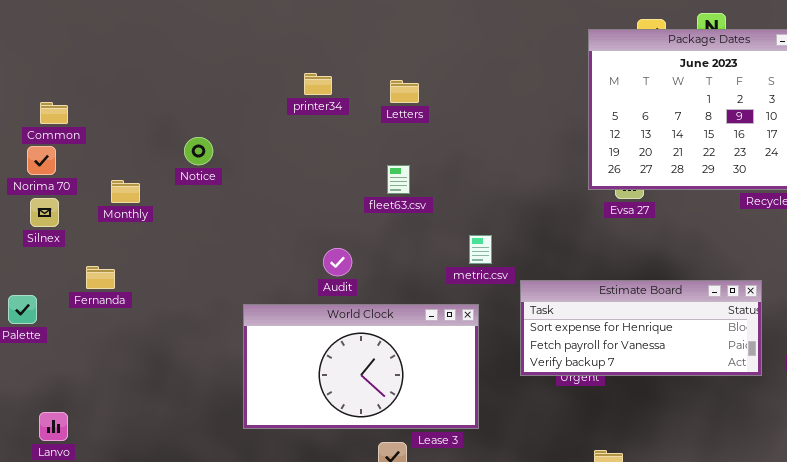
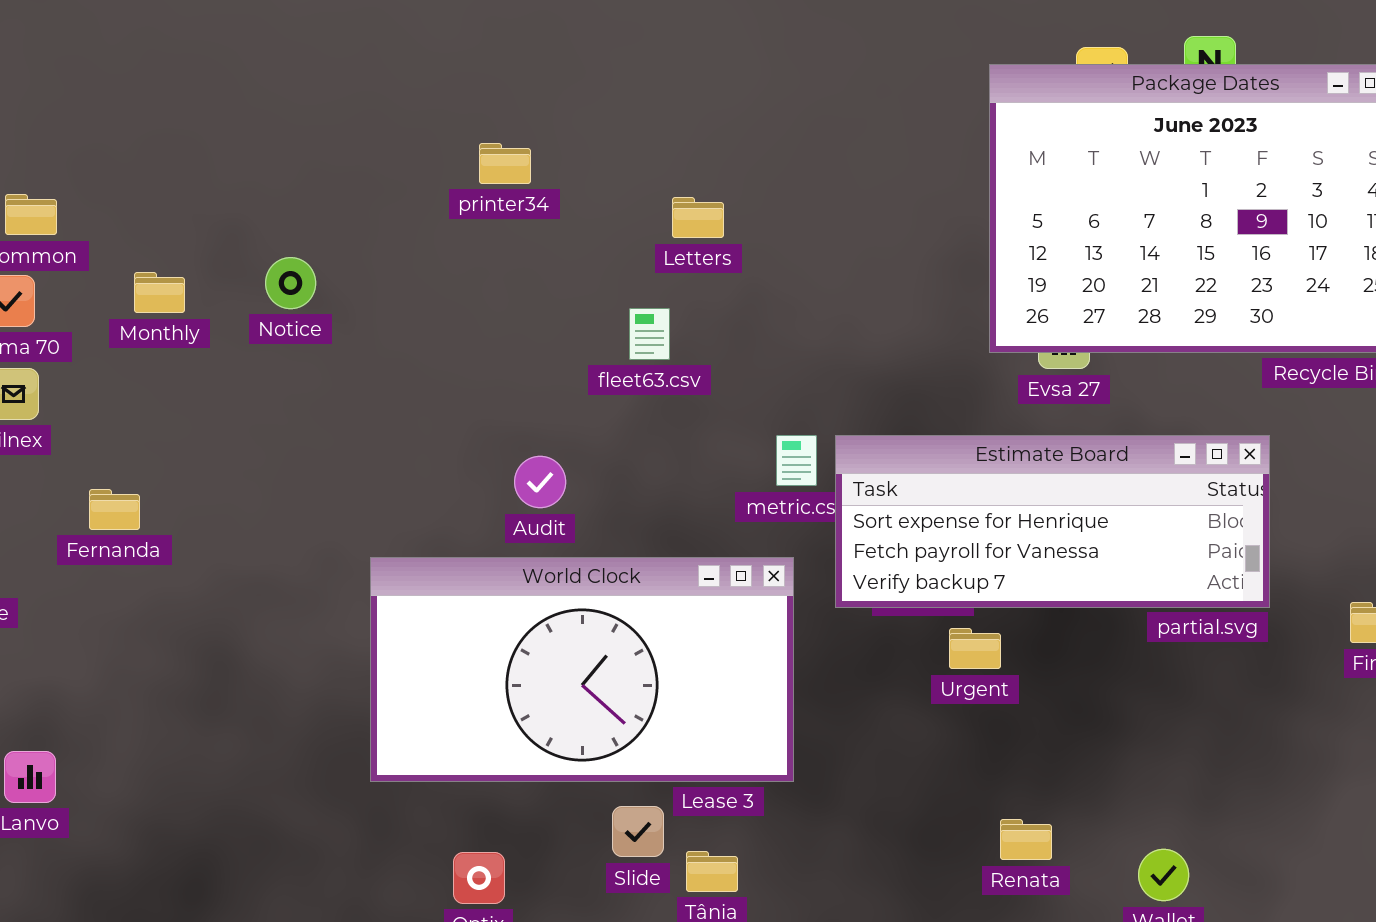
Letters: [390,80,419,103] -> [672,197,724,238], moved
Monthly: [111,180,140,203] -> [134,272,185,313], moved
Estimate Board: [520,280,762,376] -> [835,435,1270,608], moved

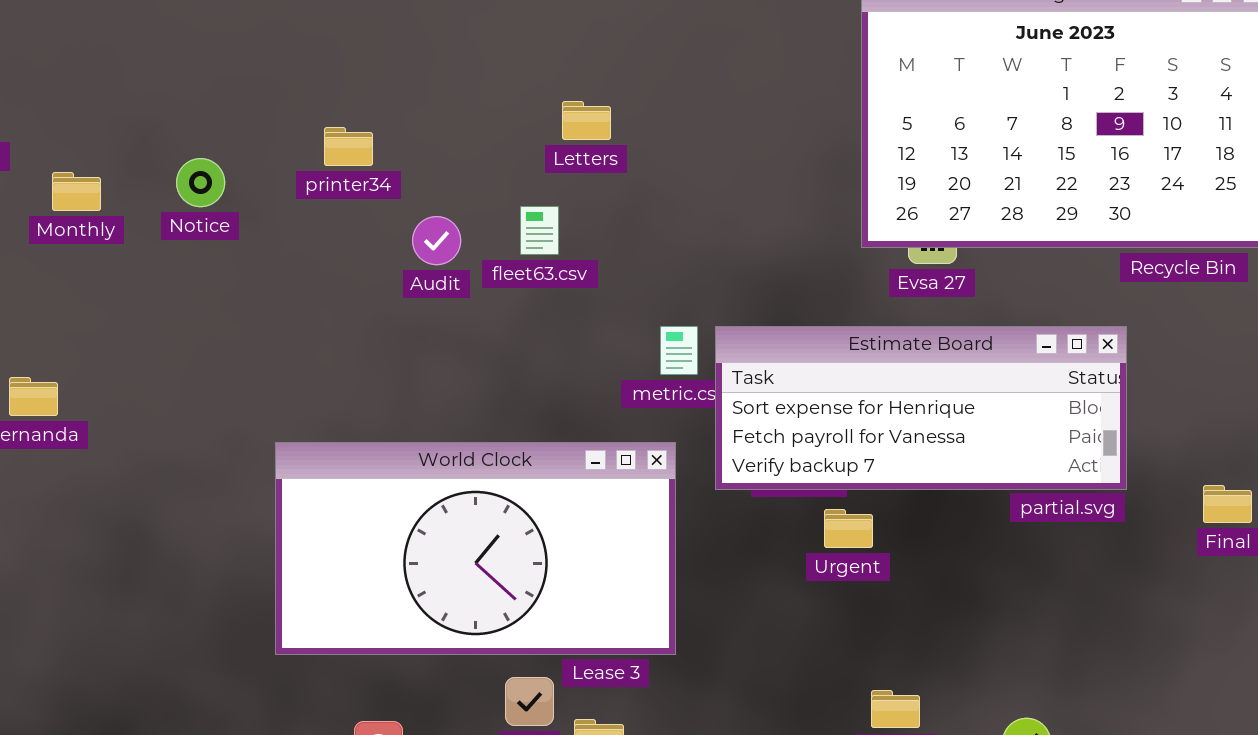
printer34: [479,143,531,184] -> [324,127,373,166], moved
Audit: [514,456,566,508] -> [412,216,461,265], moved

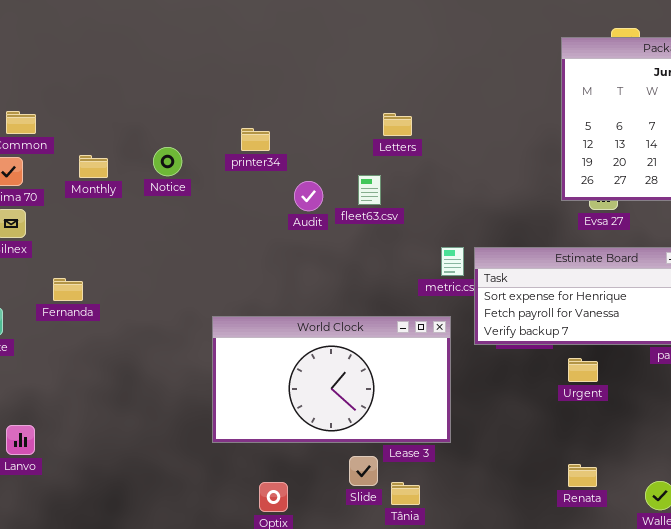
Urgent: [824,509,873,548] -> [568,358,598,382], moved

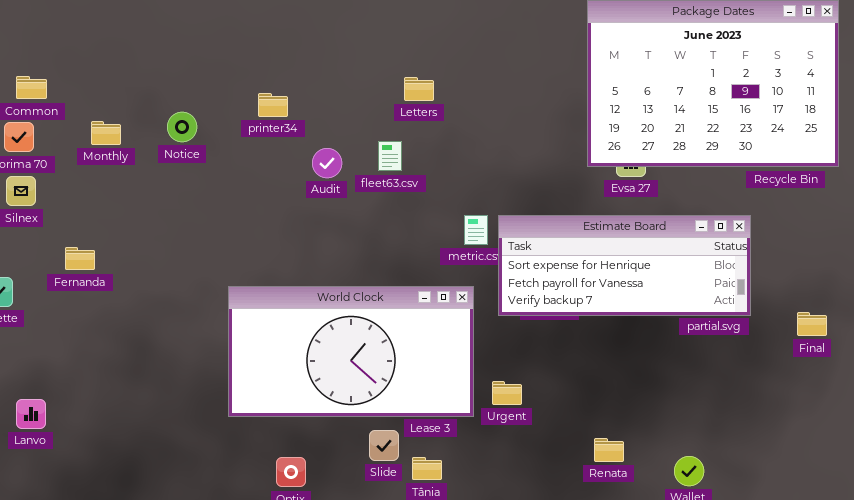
Urgent: [568,358,598,382] -> [492,381,522,405], moved

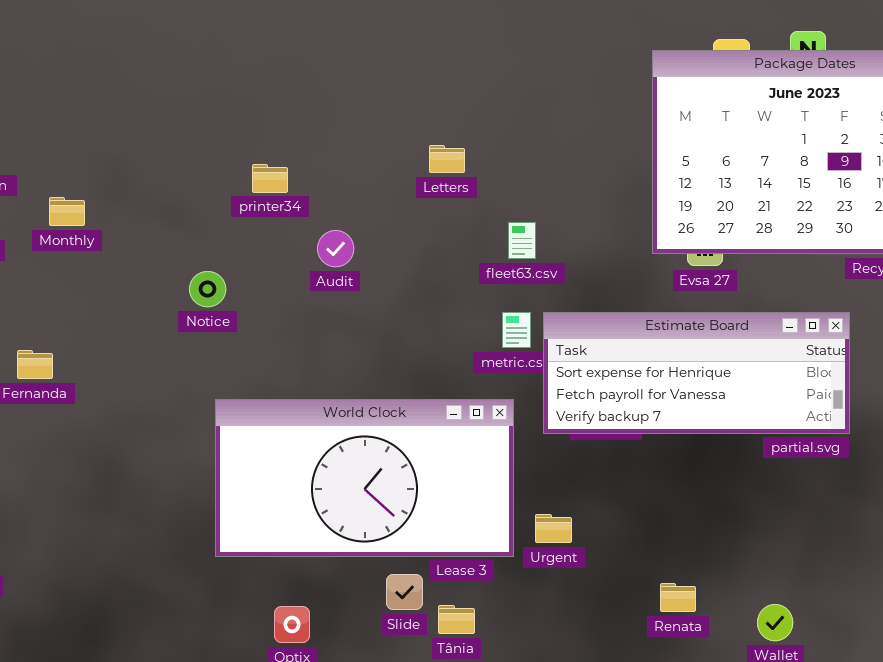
Notice: [167,112,197,142] -> [189,271,226,307], moved
fleet63.csv: [378,141,402,171] -> [508,222,536,259], moved

